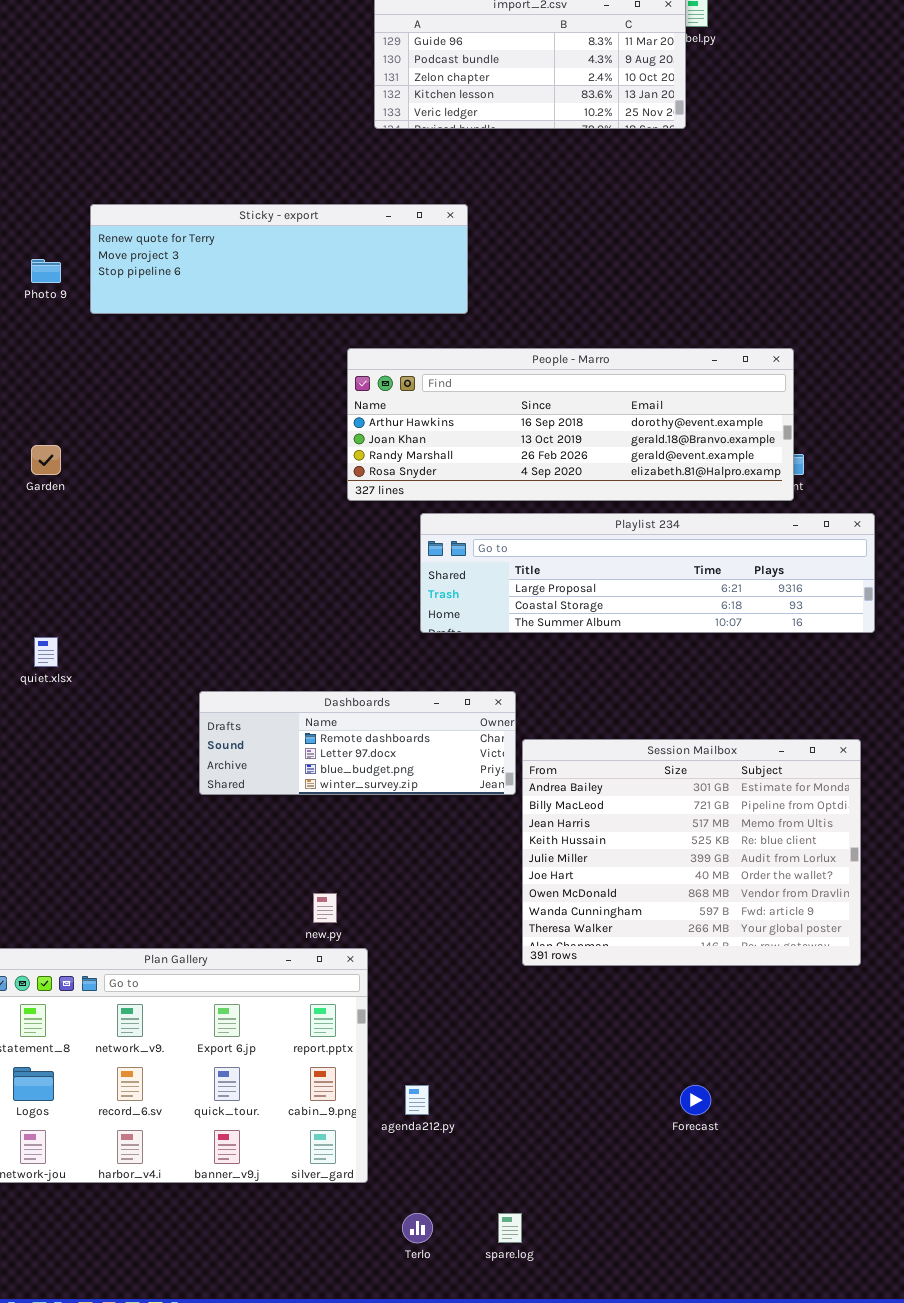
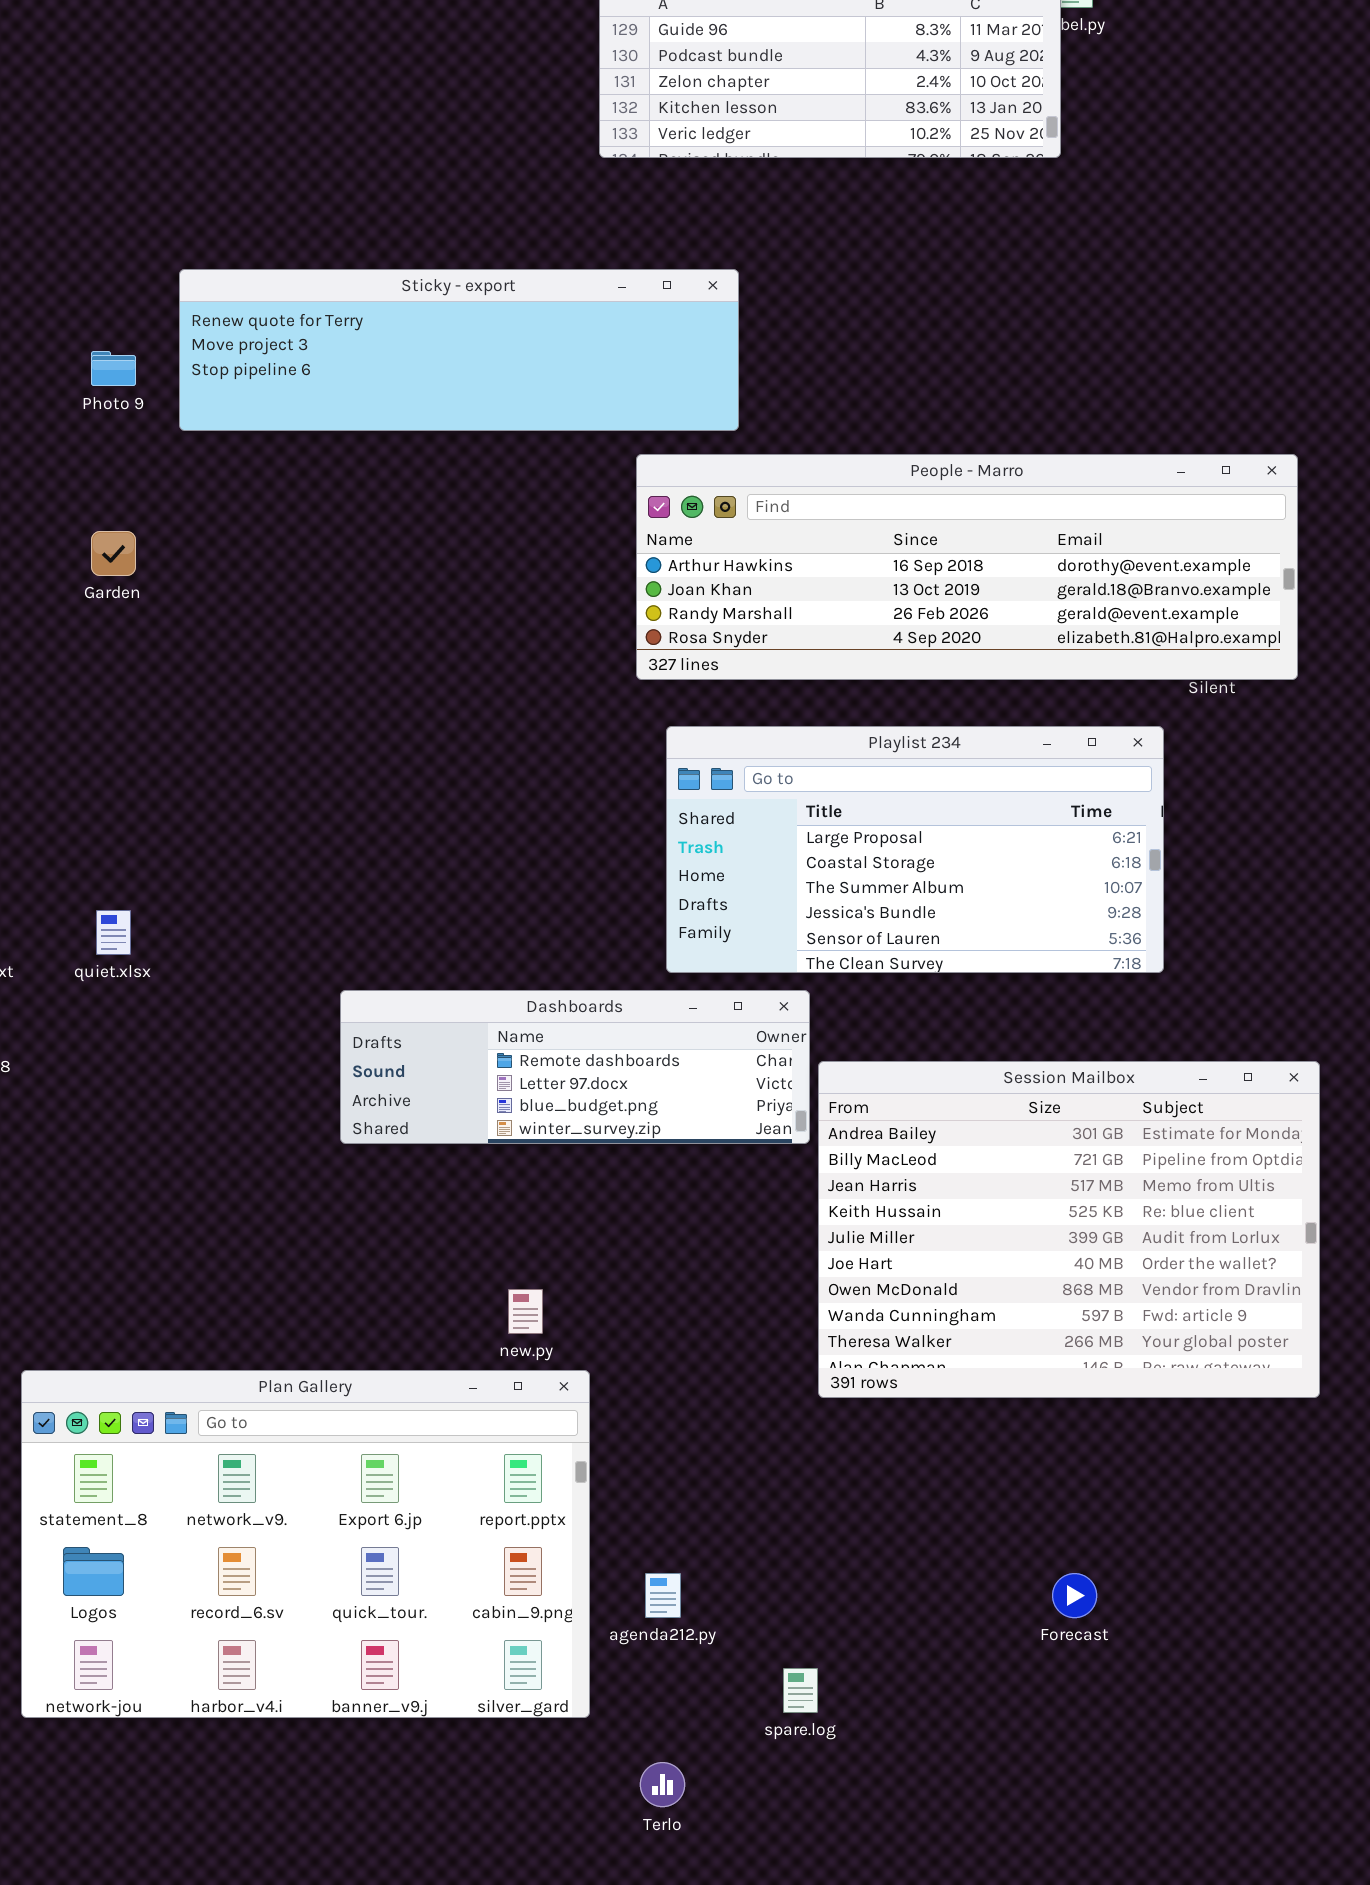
People - Marro: [347,348,794,501] -> [636,454,1298,680], moved
Garden: [31,445,61,475] -> [91,531,136,576], moved
Playlist 234: [420,513,875,633] -> [666,726,1164,973], resized
spare.log: [498,1213,522,1243] -> [783,1668,818,1713], moved

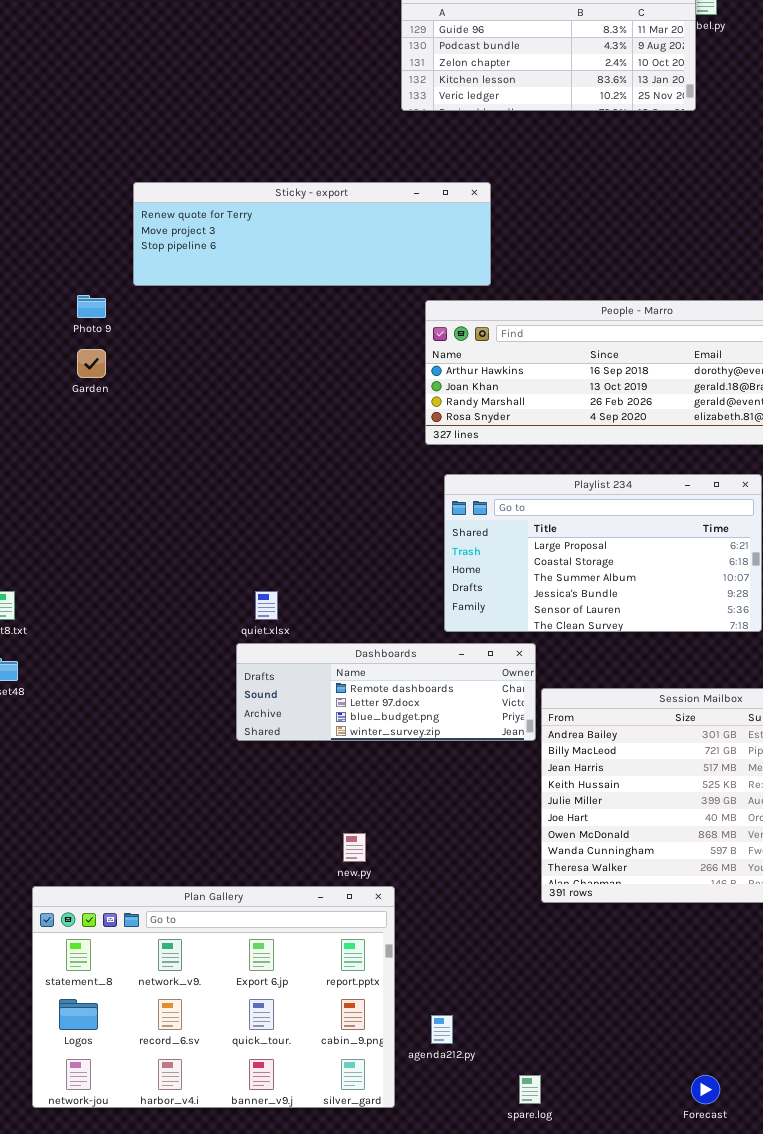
Photo 9: [91,351,136,386] -> [77,295,106,318], moved
quiet.xlsx: [96,910,131,955] -> [255,591,278,620], moved
Forecast: [1052,1573,1097,1618] -> [691,1075,720,1104], moved

